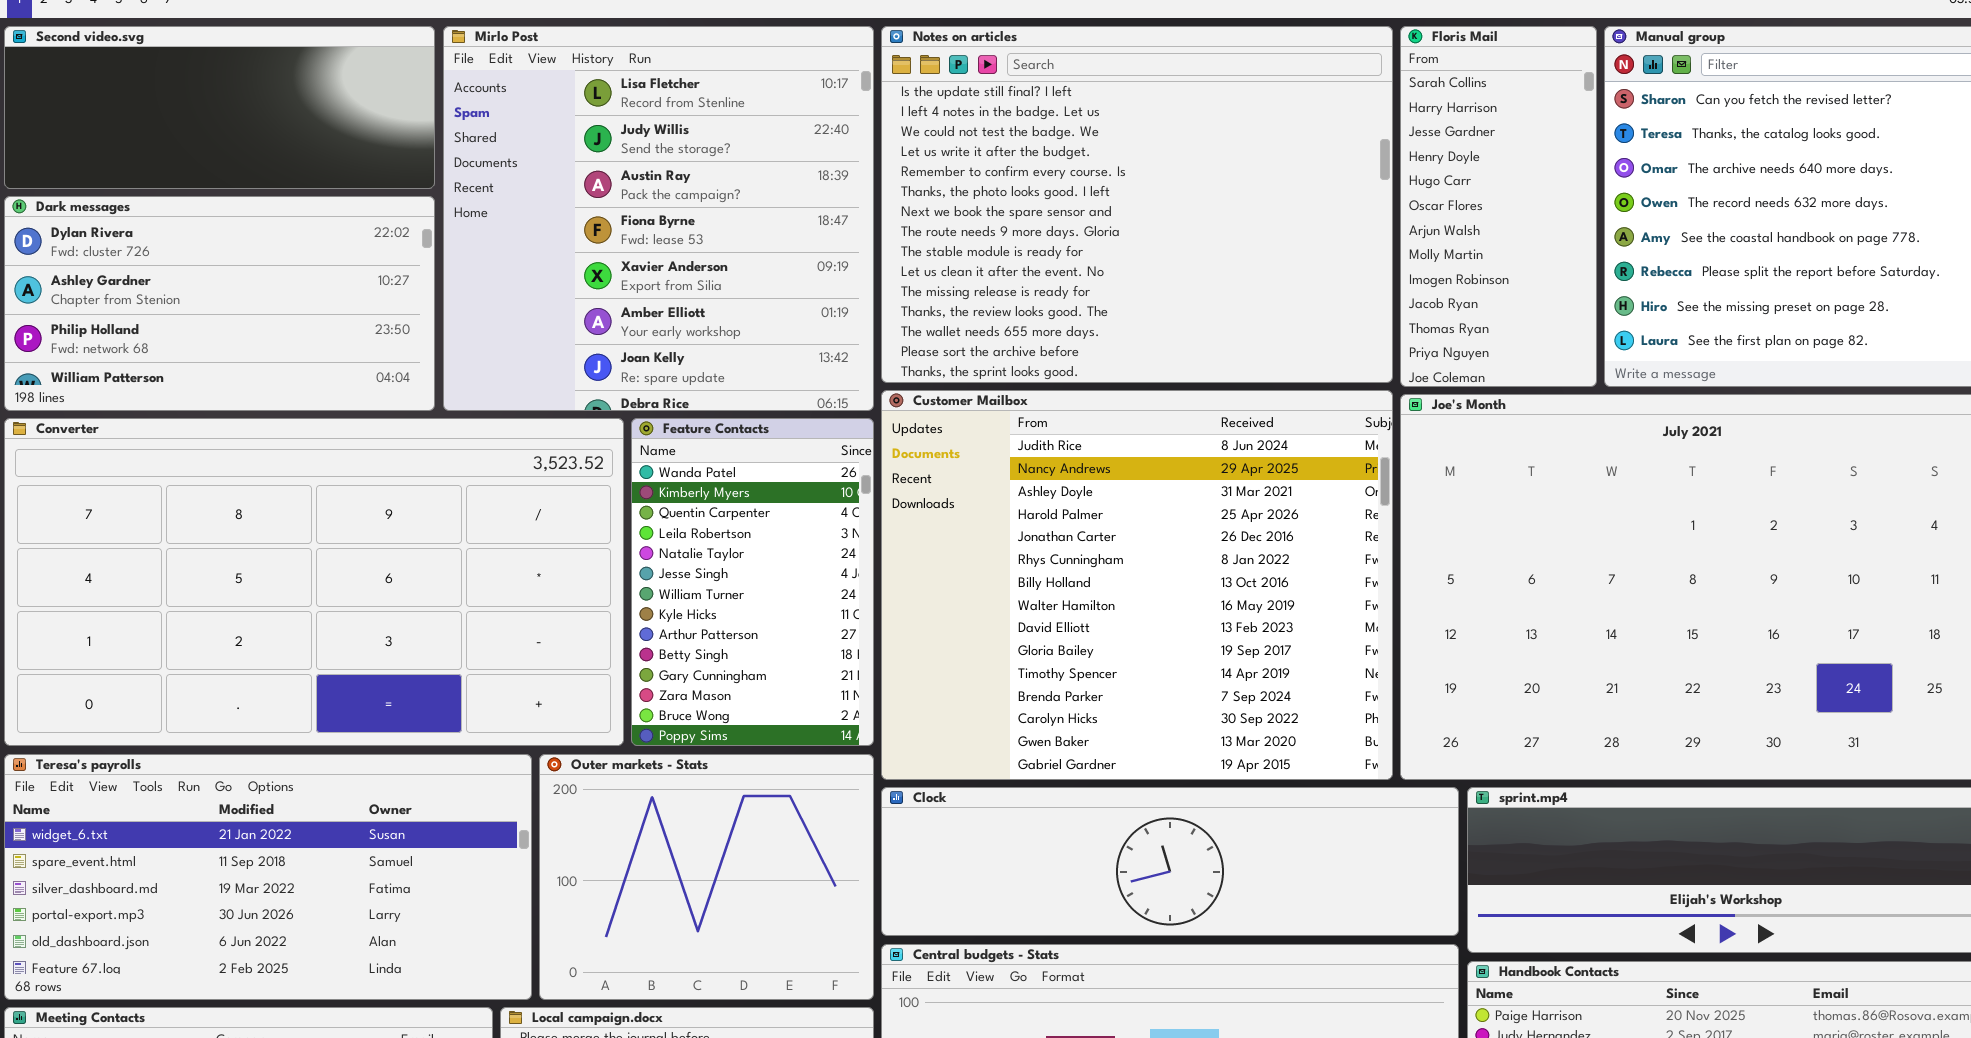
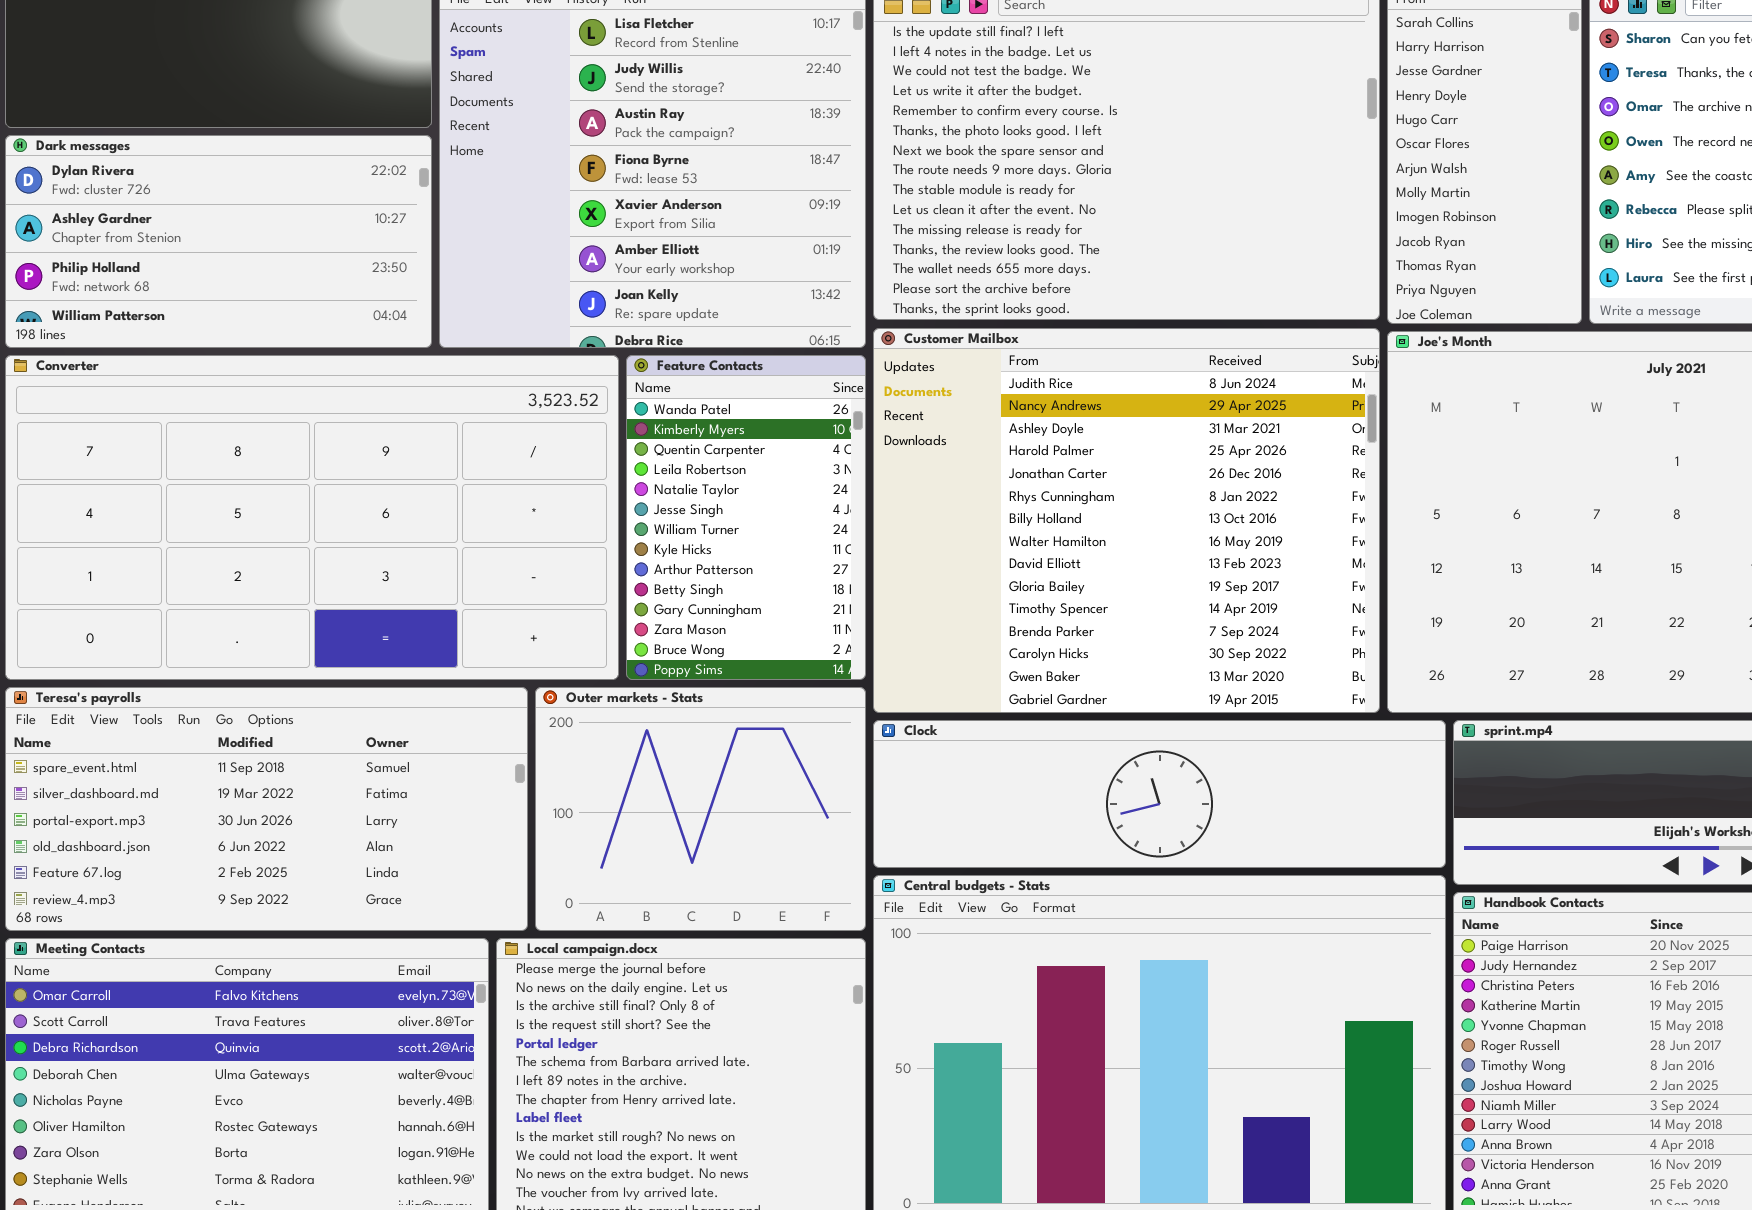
Teresa's payrolls: [4,754,532,1000] -> [5,687,528,931], scrolled down 1 row

